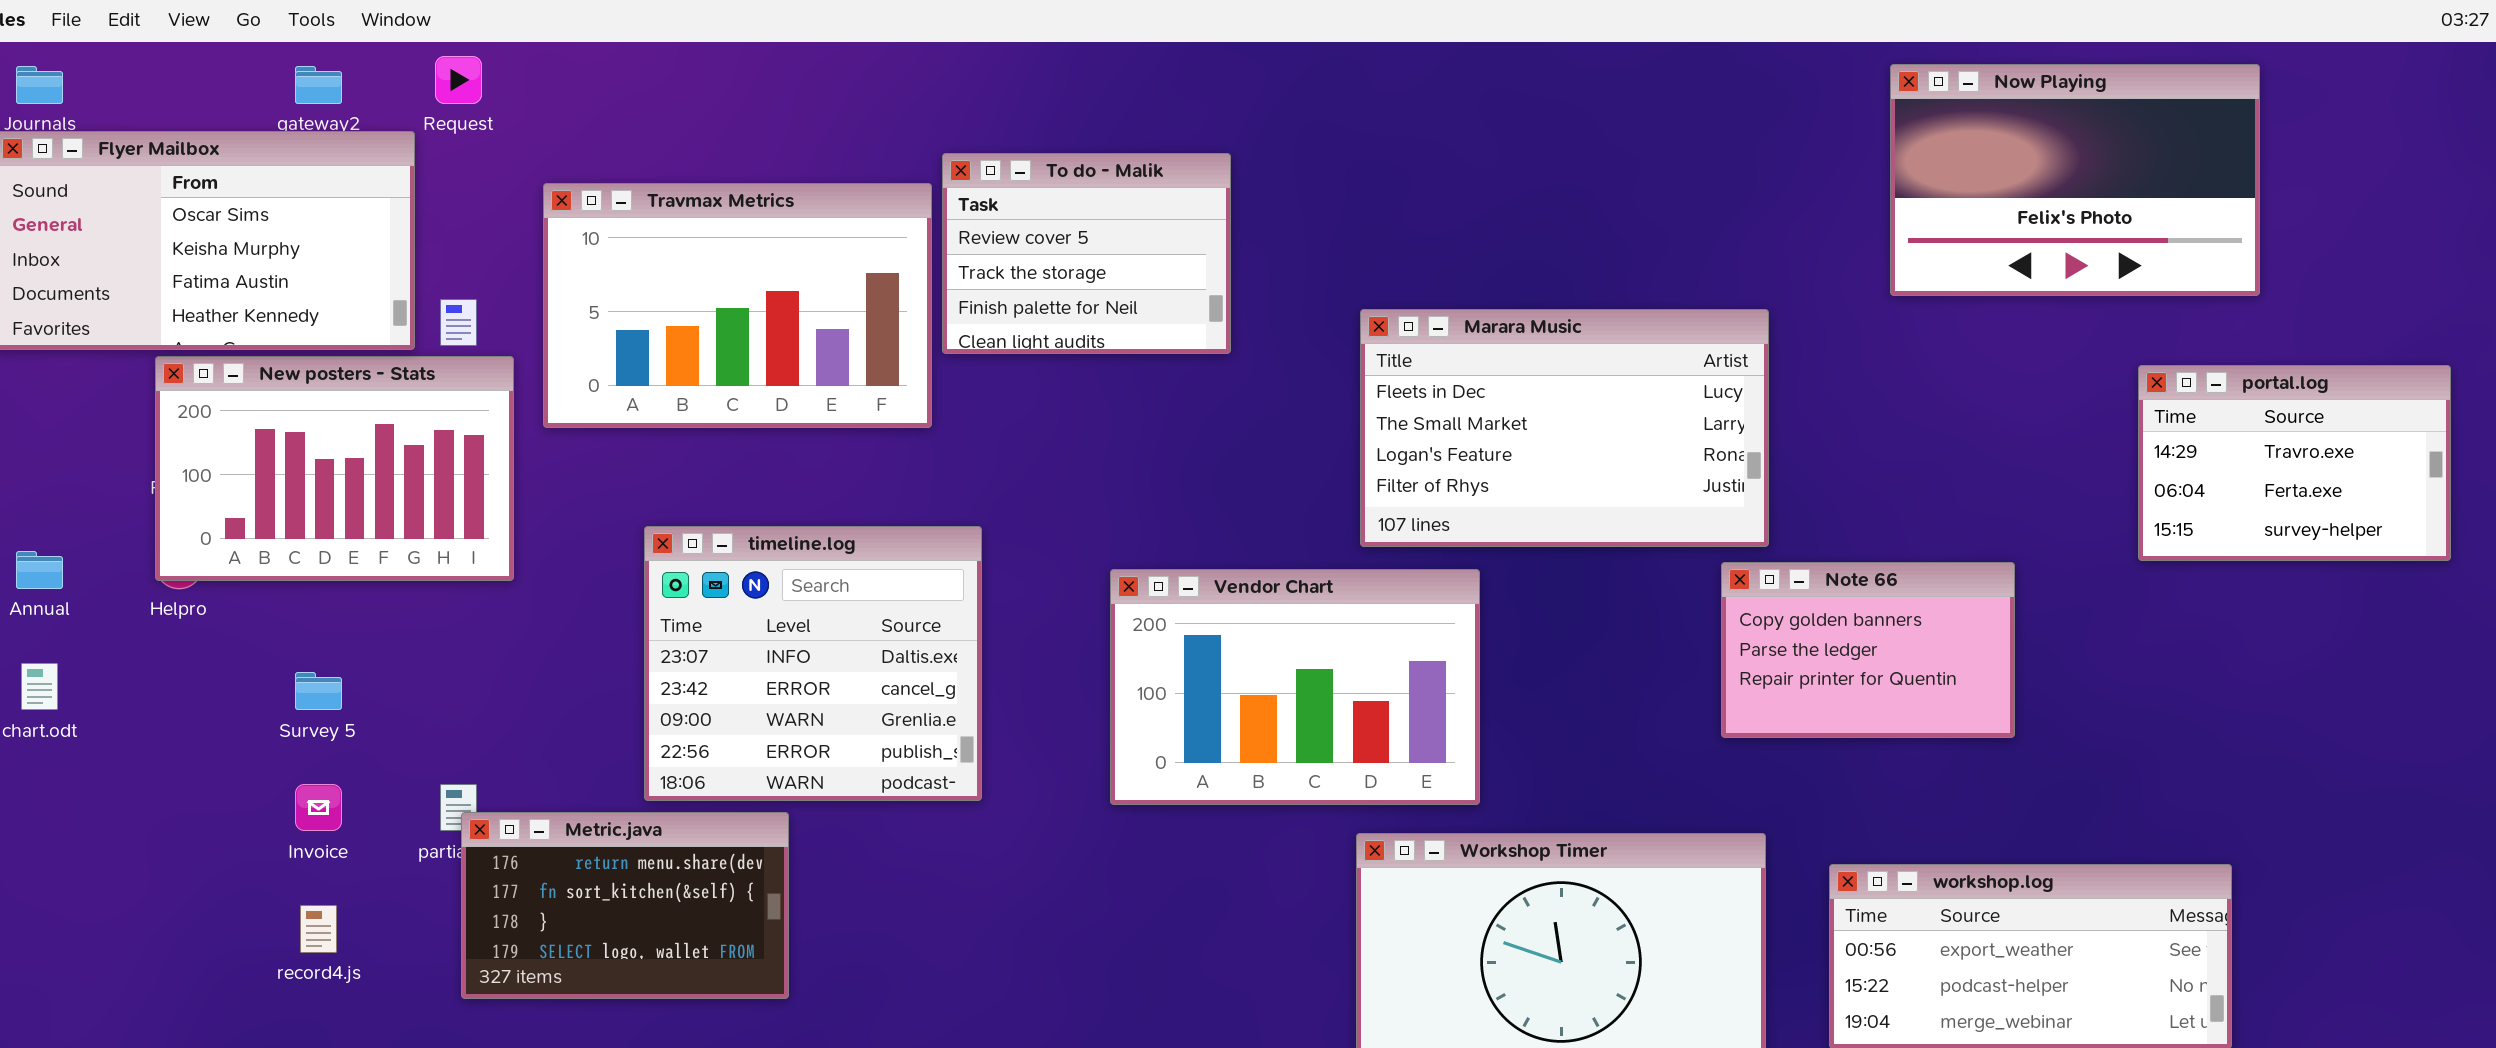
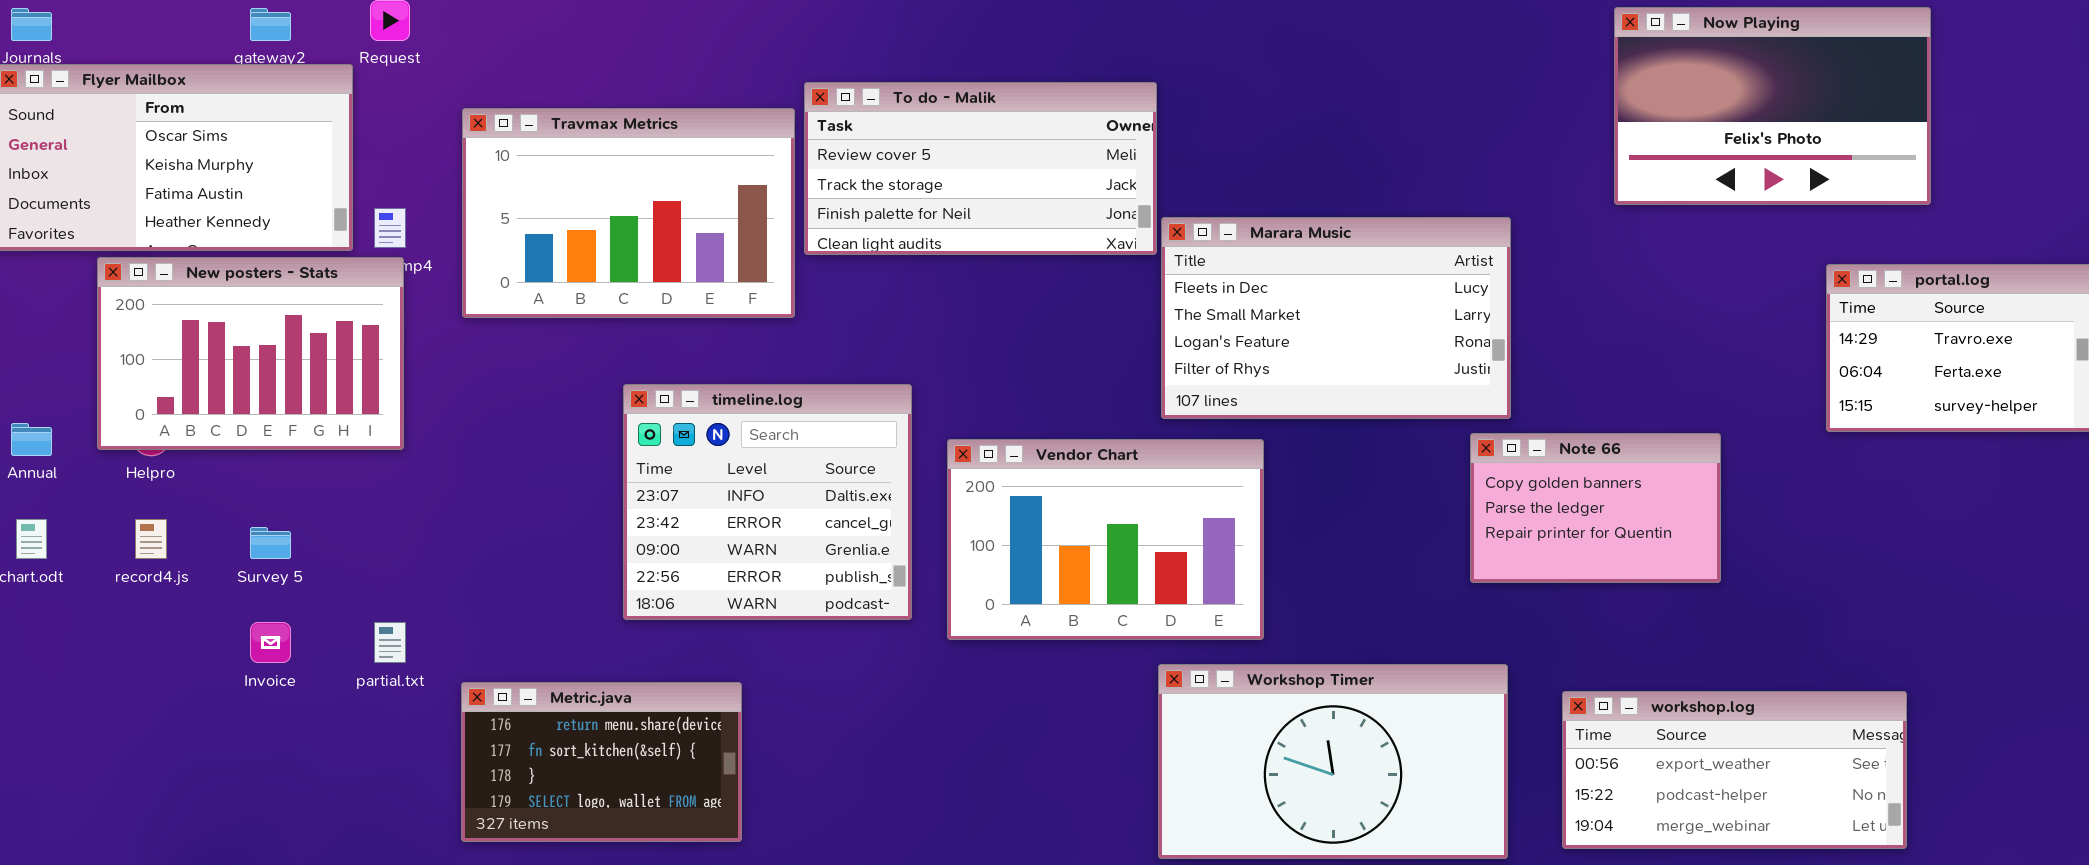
To do - Malik: [942,153,1231,354] -> [804,82,1157,255], resized
New posters - Stats: [155,356,514,581] -> [97,257,404,450], moved
timeline.log: [644,526,982,801] -> [623,384,912,620], moved
Metric.java: [461,812,789,999] -> [461,682,742,842], moved
record4.js: [300,905,337,953] -> [135,519,167,559], moved

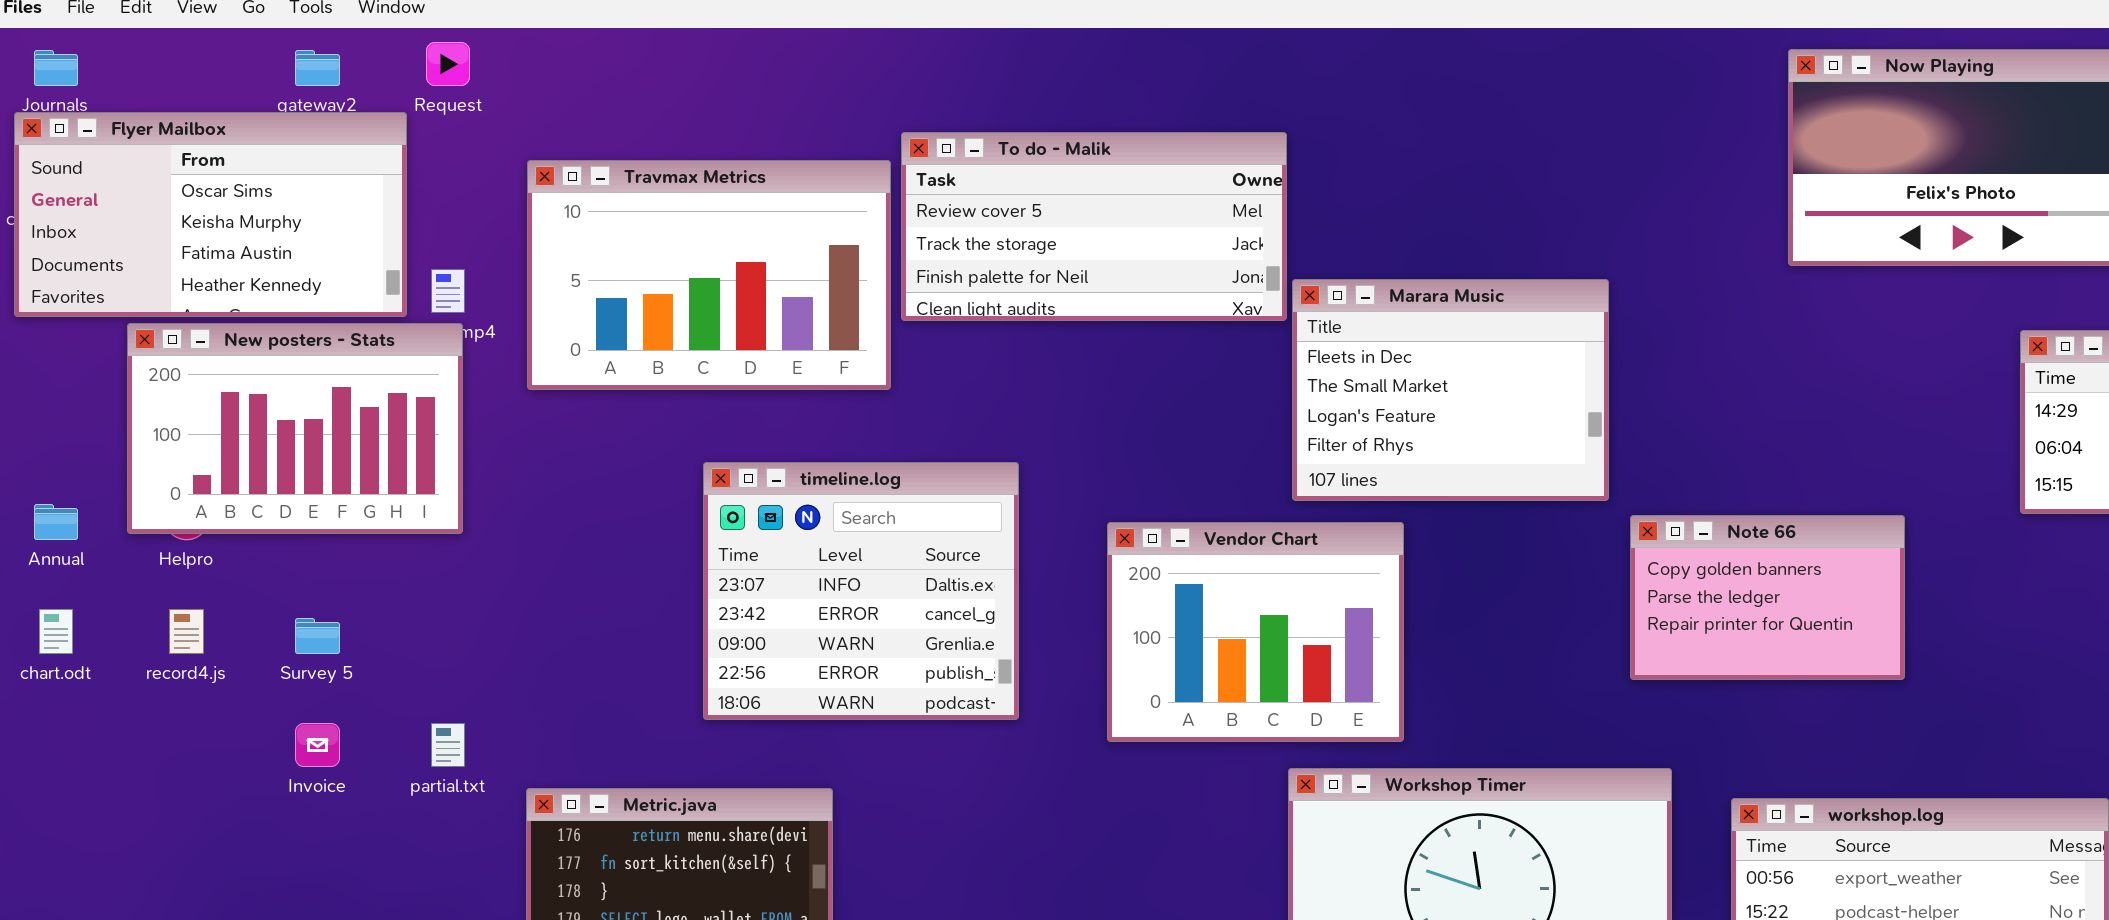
Marara Music: [1161,217,1511,419] -> [1292,279,1609,501], resized
Vendor Chart: [947,439,1264,640] -> [1107,522,1404,742], resized

